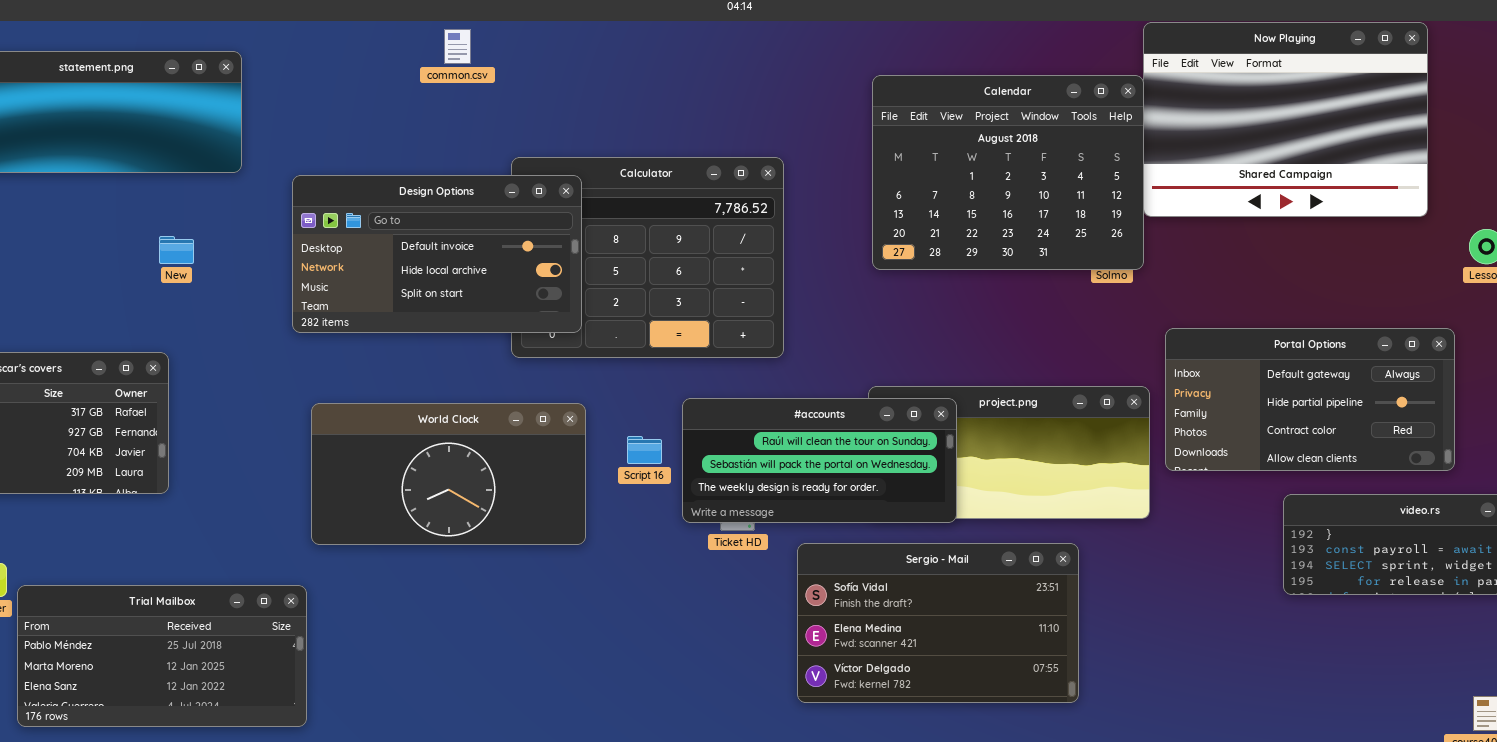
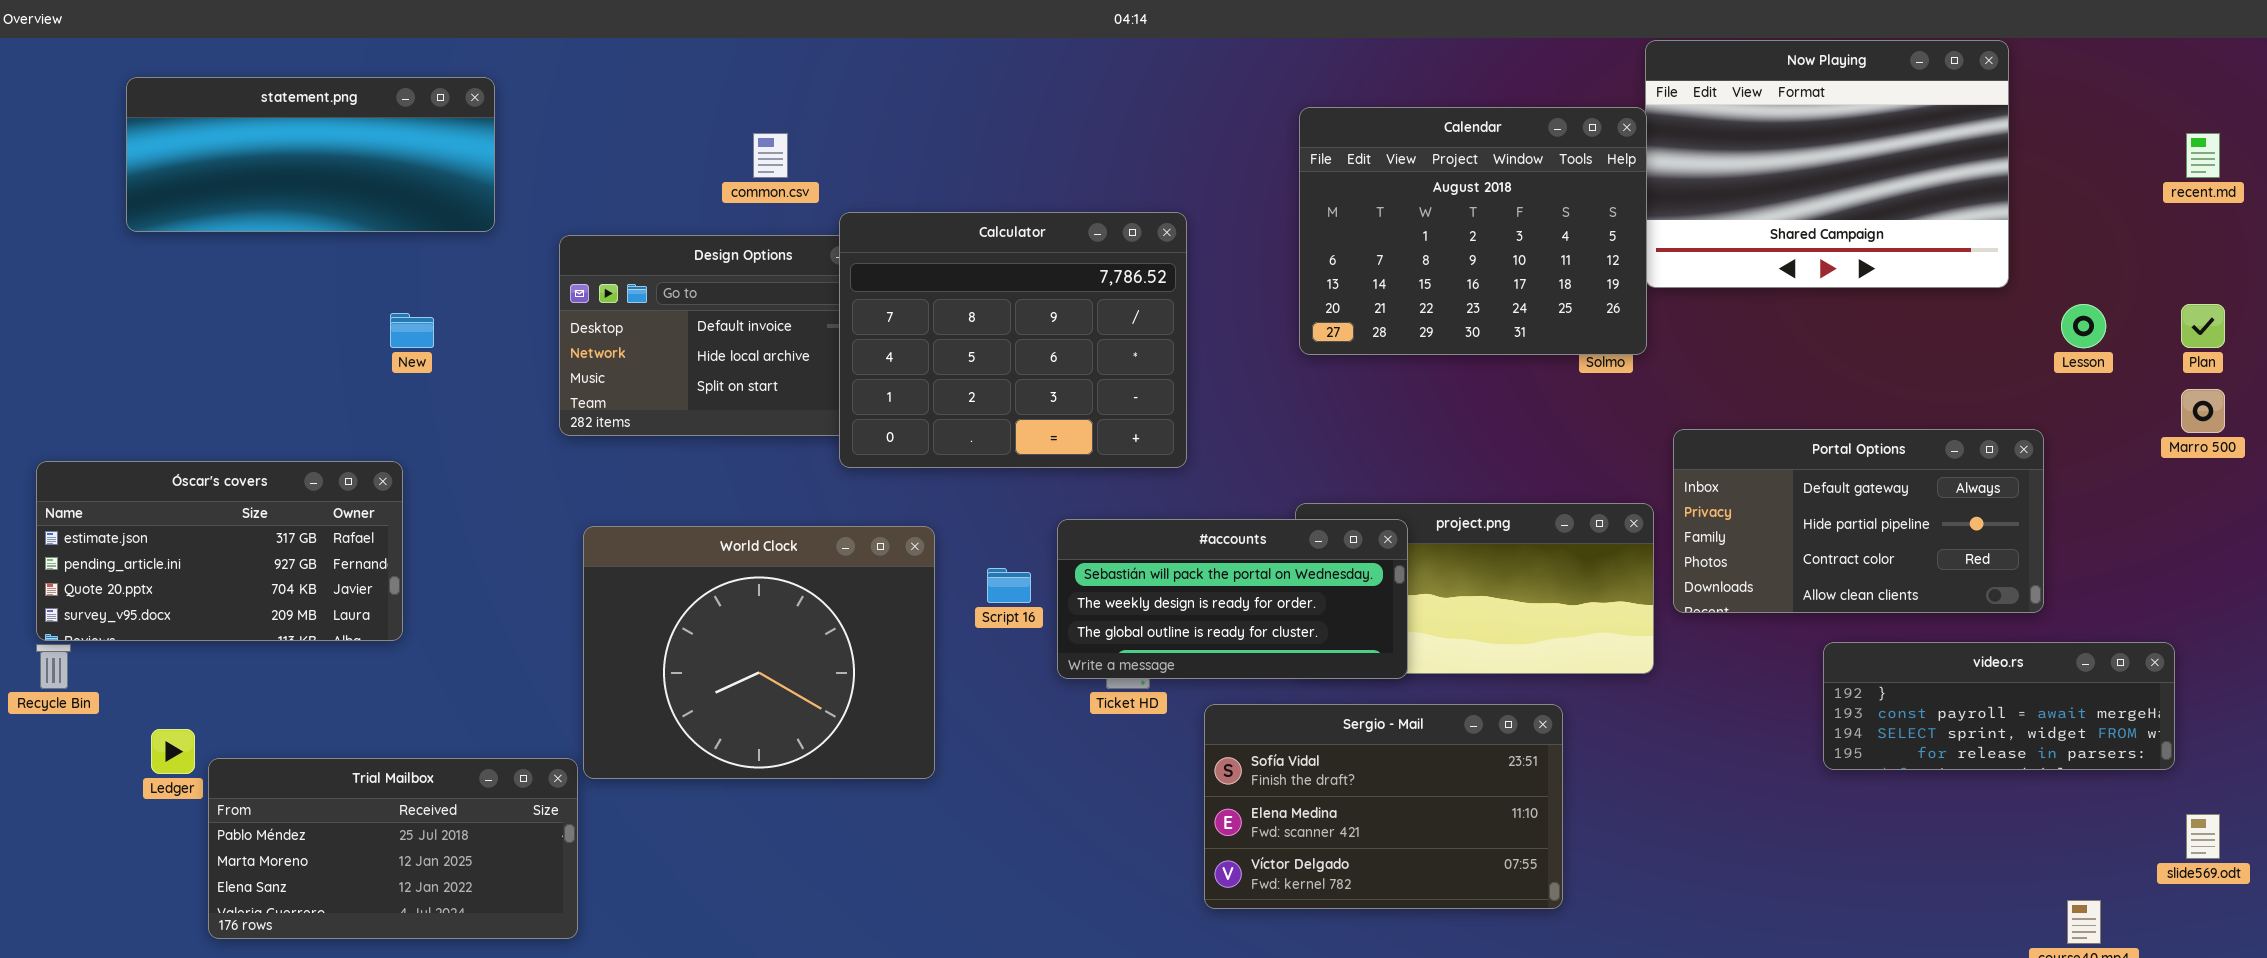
common.csv: [444,29,471,64] -> [753,133,788,178], moved
Calculator: [511,157,784,358] -> [839,212,1187,468], raised
#accounts: [682,398,957,523] -> [1057,519,1408,679], scrolled down 1 row
World Clock: [311,403,586,545] -> [583,526,935,779], resized

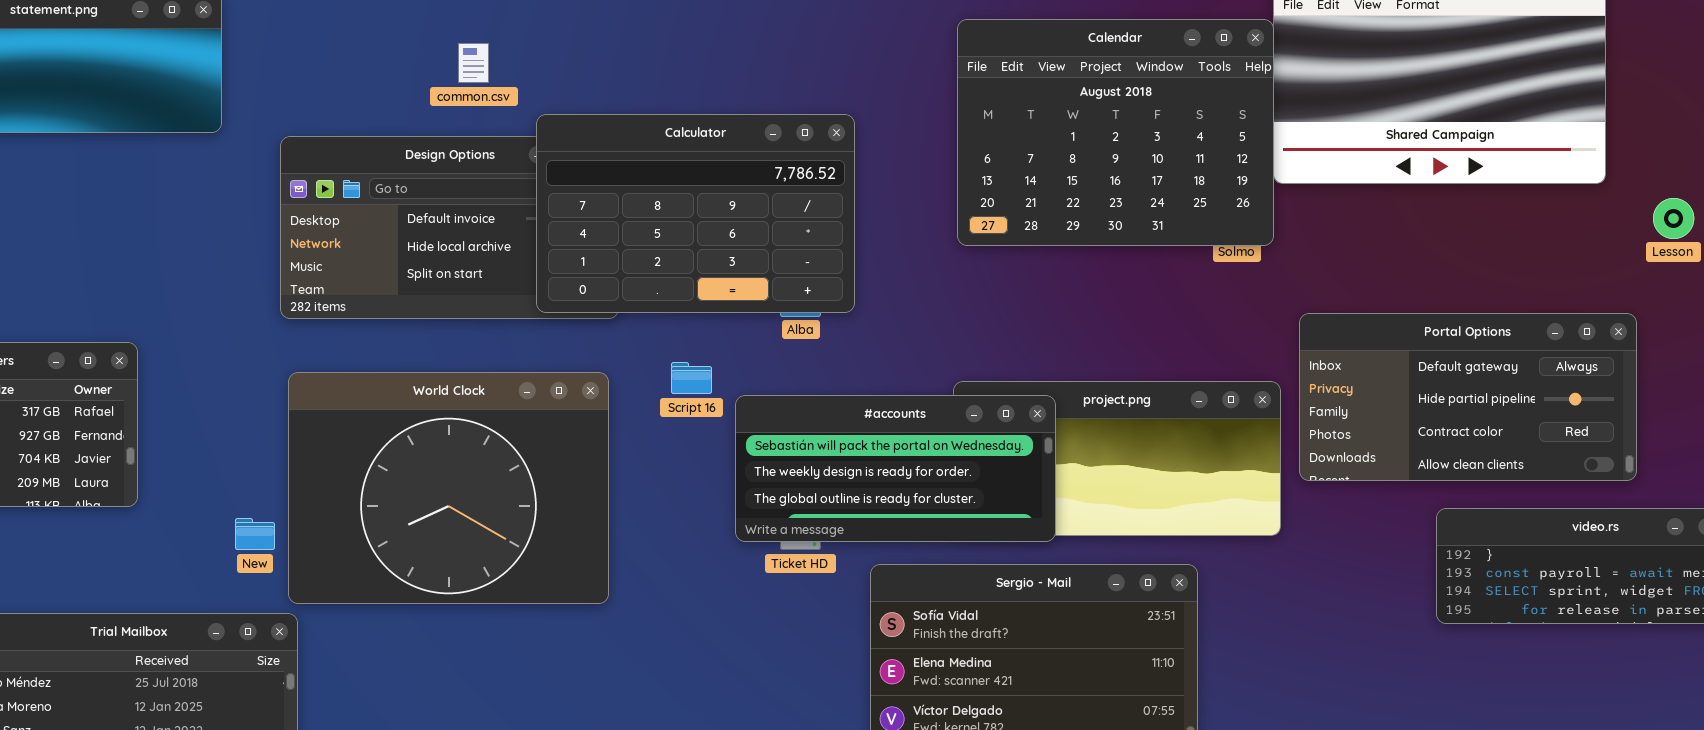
Calculator: [839,212,1187,468] -> [536,114,855,313], resized
New: [390,313,434,348] -> [235,518,275,550], moved
World Clock: [583,526,935,779] -> [288,372,609,604], moved
Script 16: [987,568,1031,603] -> [671,362,712,394], moved

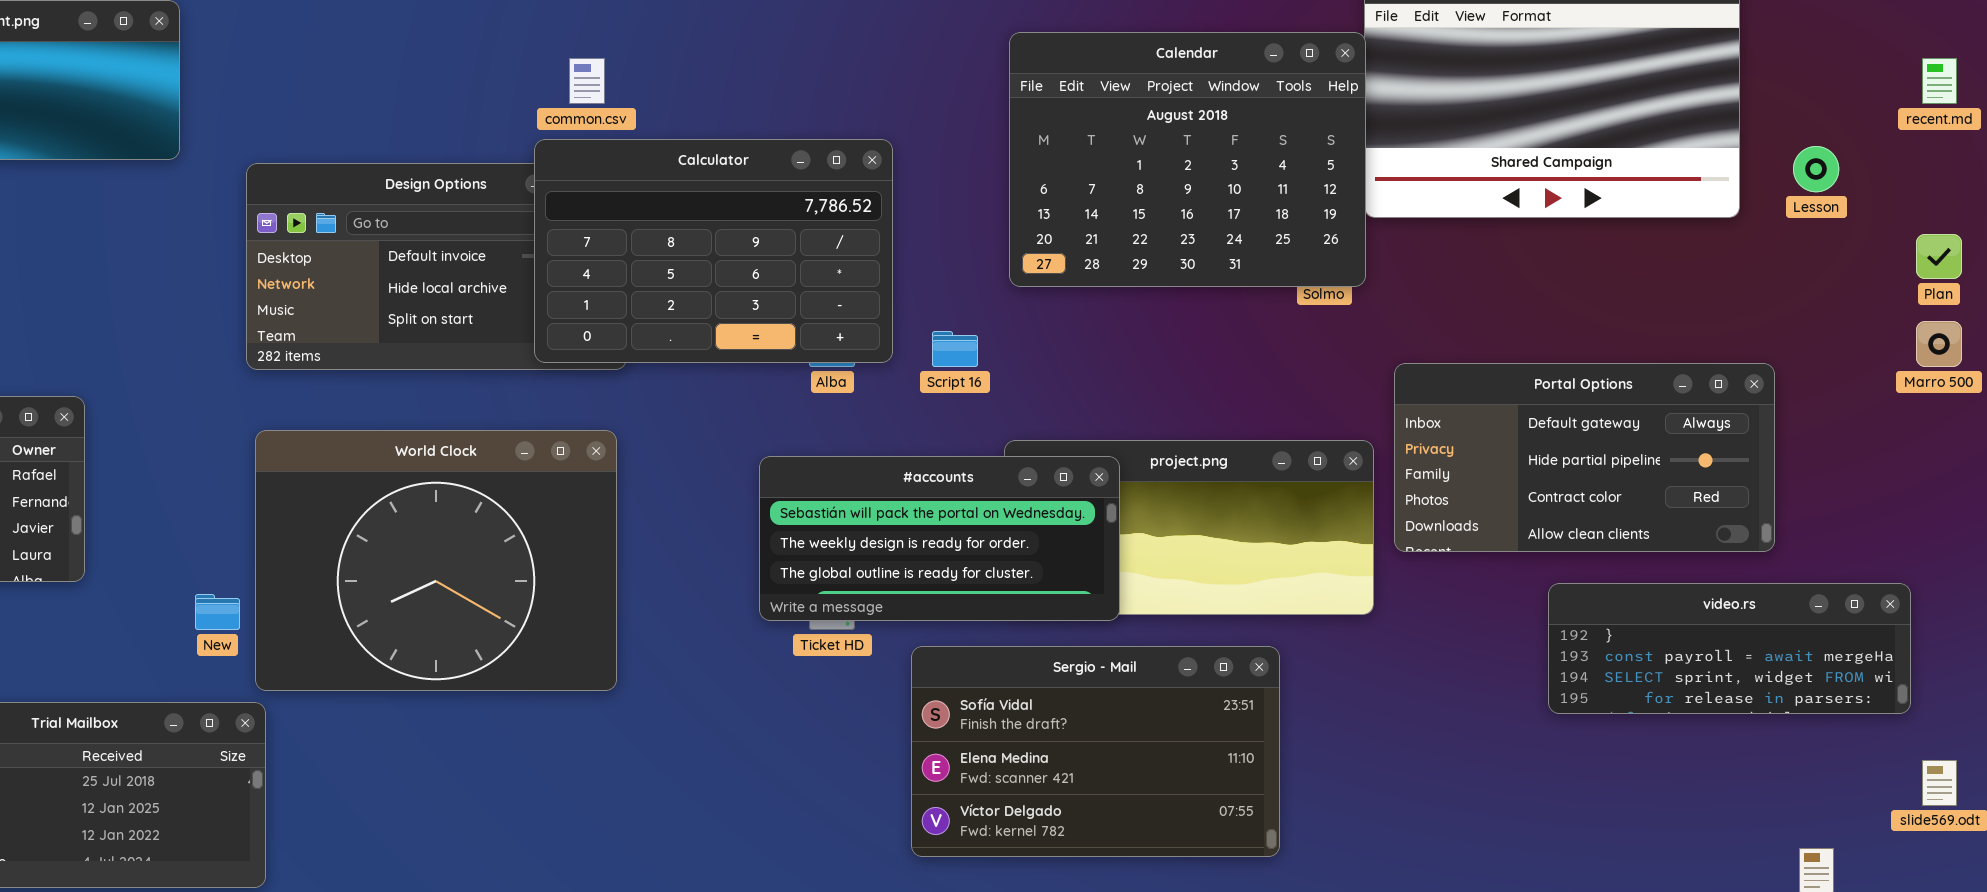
common.csv: [458,43,489,83] -> [569,58,605,104], moved
Lesson: [1653,198,1694,239] -> [1793,146,1839,192], moved
Script 16: [671,362,712,394] -> [932,331,978,367], moved

